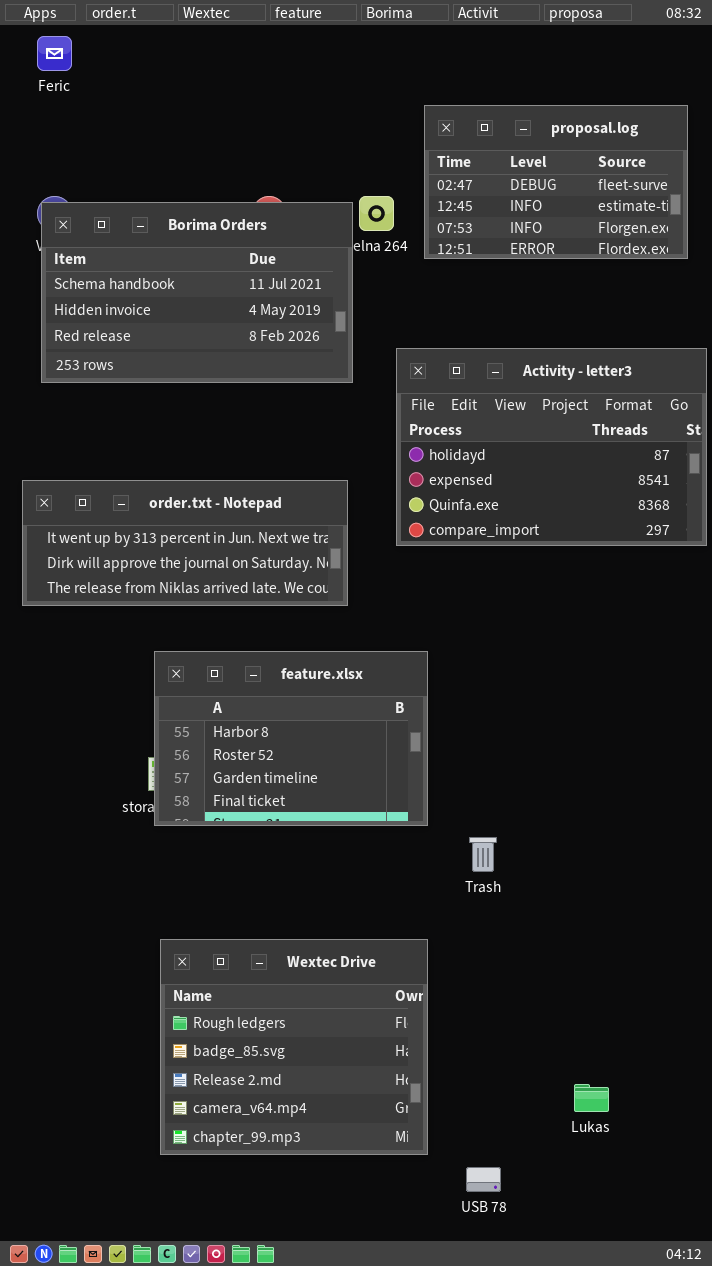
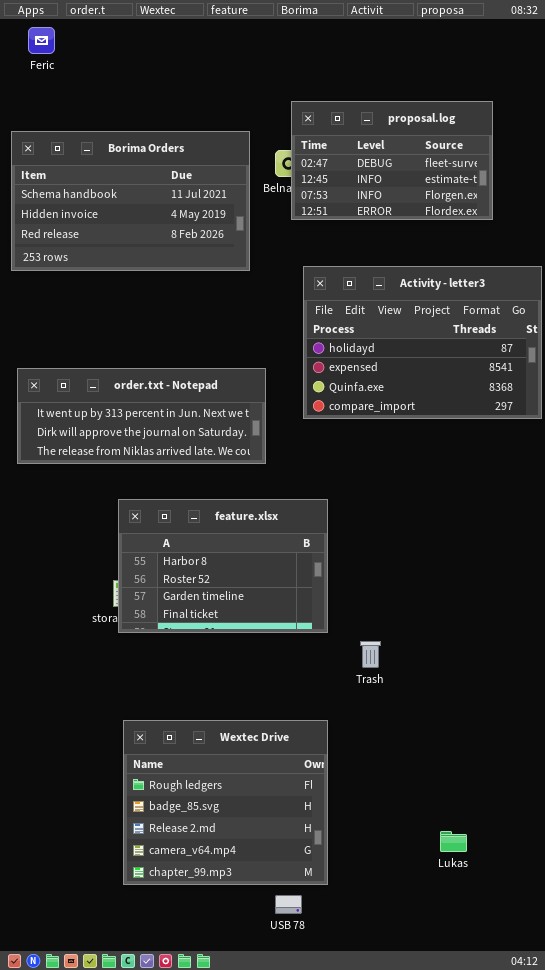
proposal.log: [424,105,688,259] -> [291,101,493,220], moved
Borima Orders: [41,202,353,383] -> [11,131,250,271], moved
USB 78: [466,1167,501,1192] -> [275,895,302,914], moved

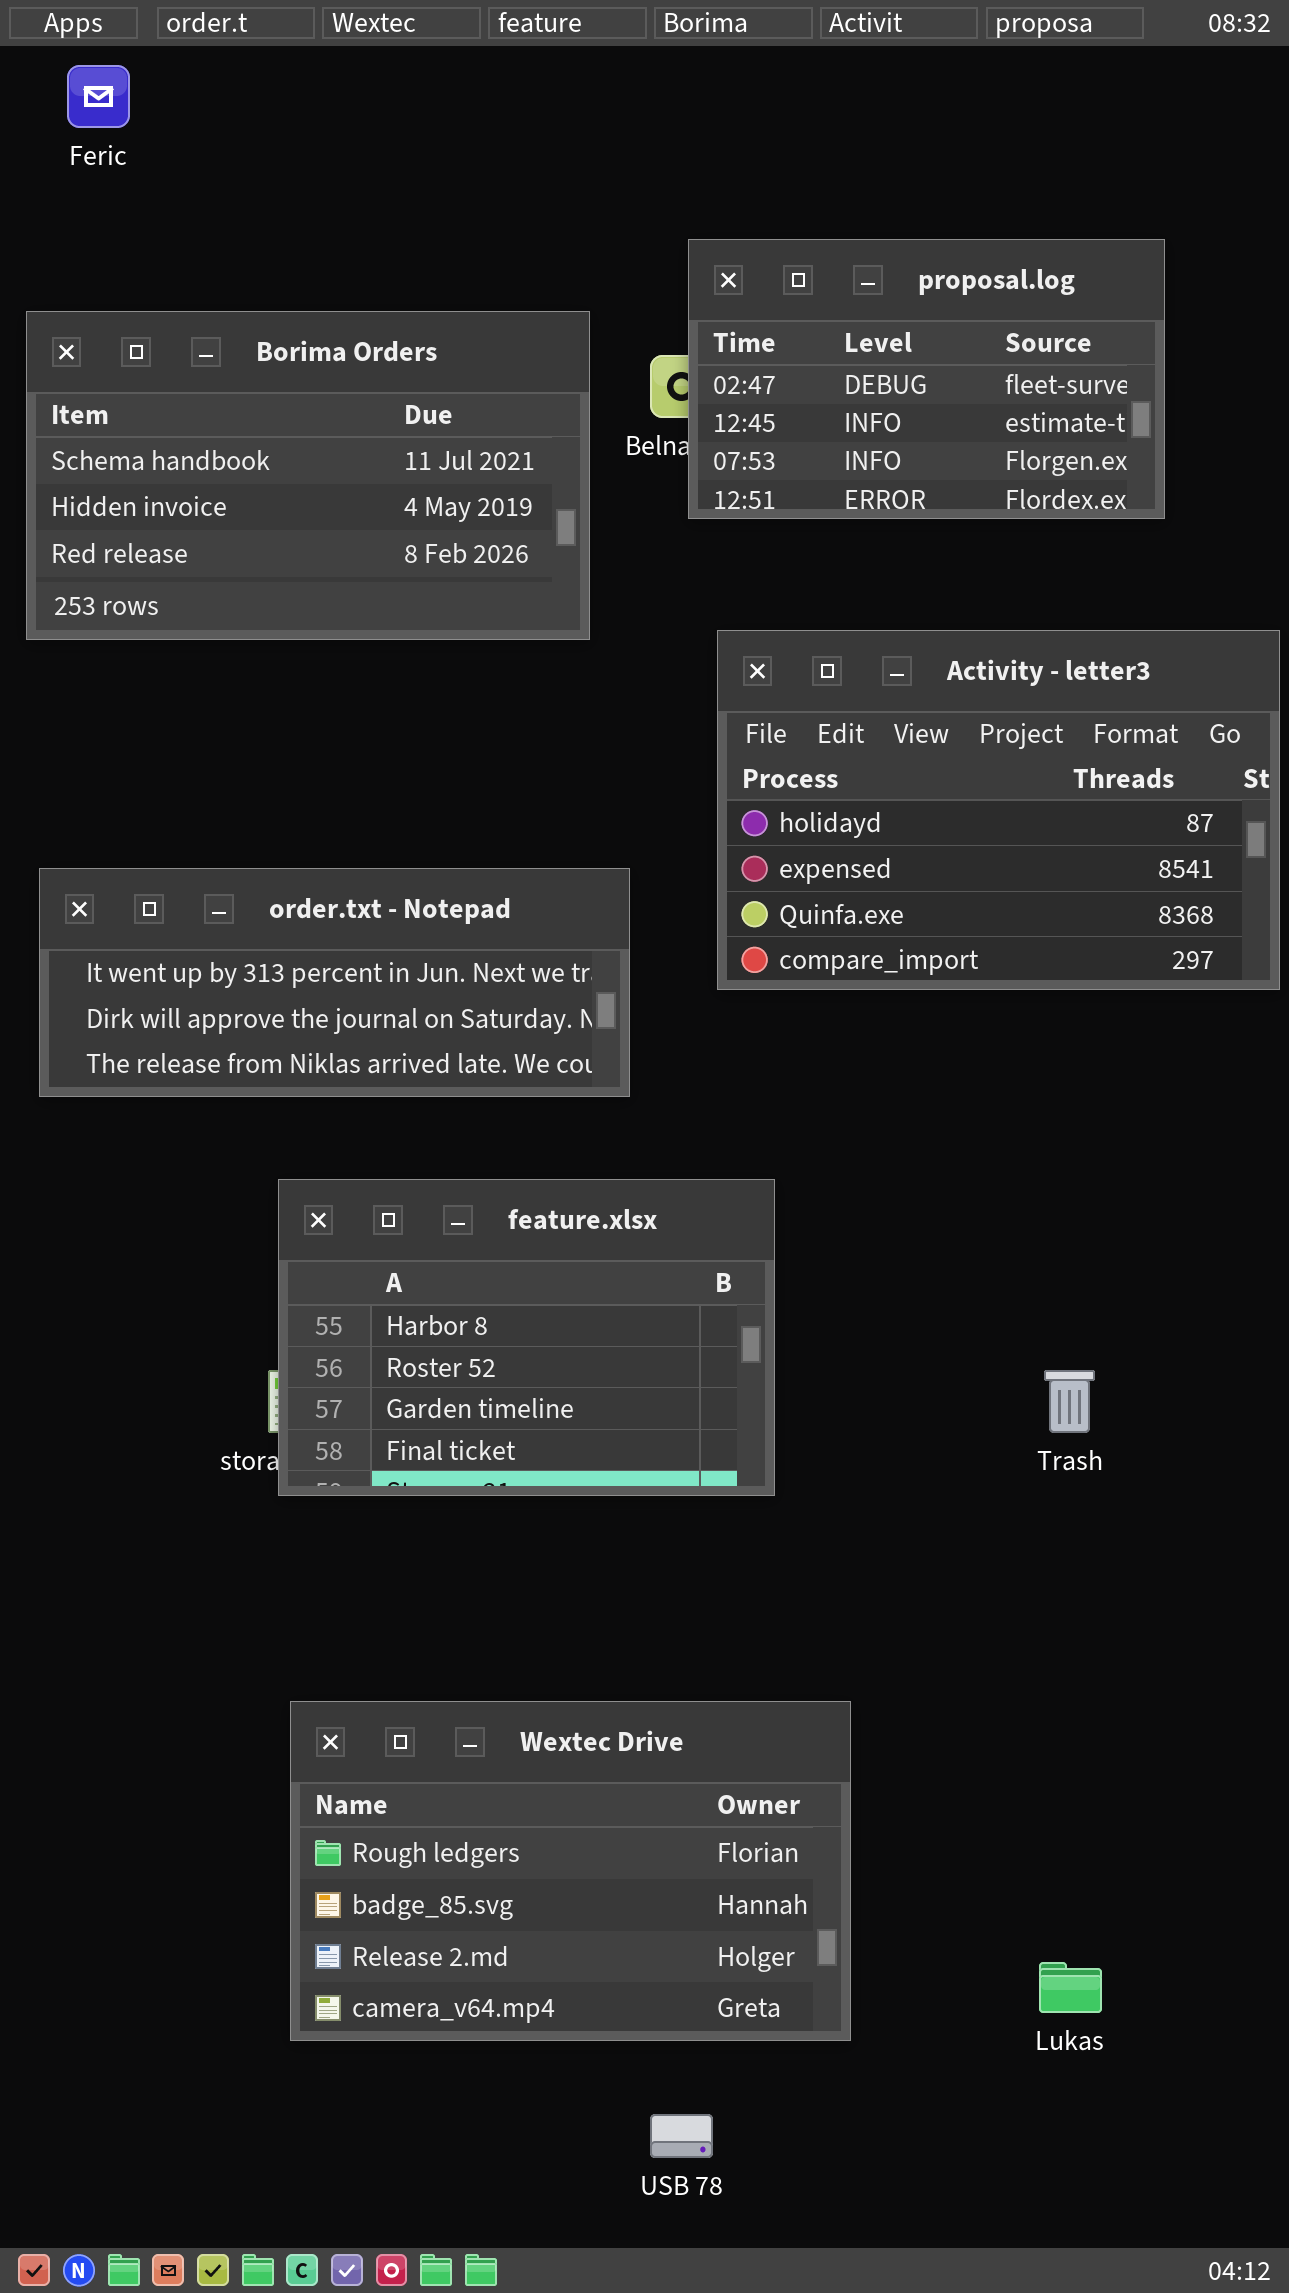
Trash: [360,641,381,668] -> [1044,1370,1095,1433], moved
Wextec Drive: [123,720,328,885] -> [290,1701,851,2041], resized

